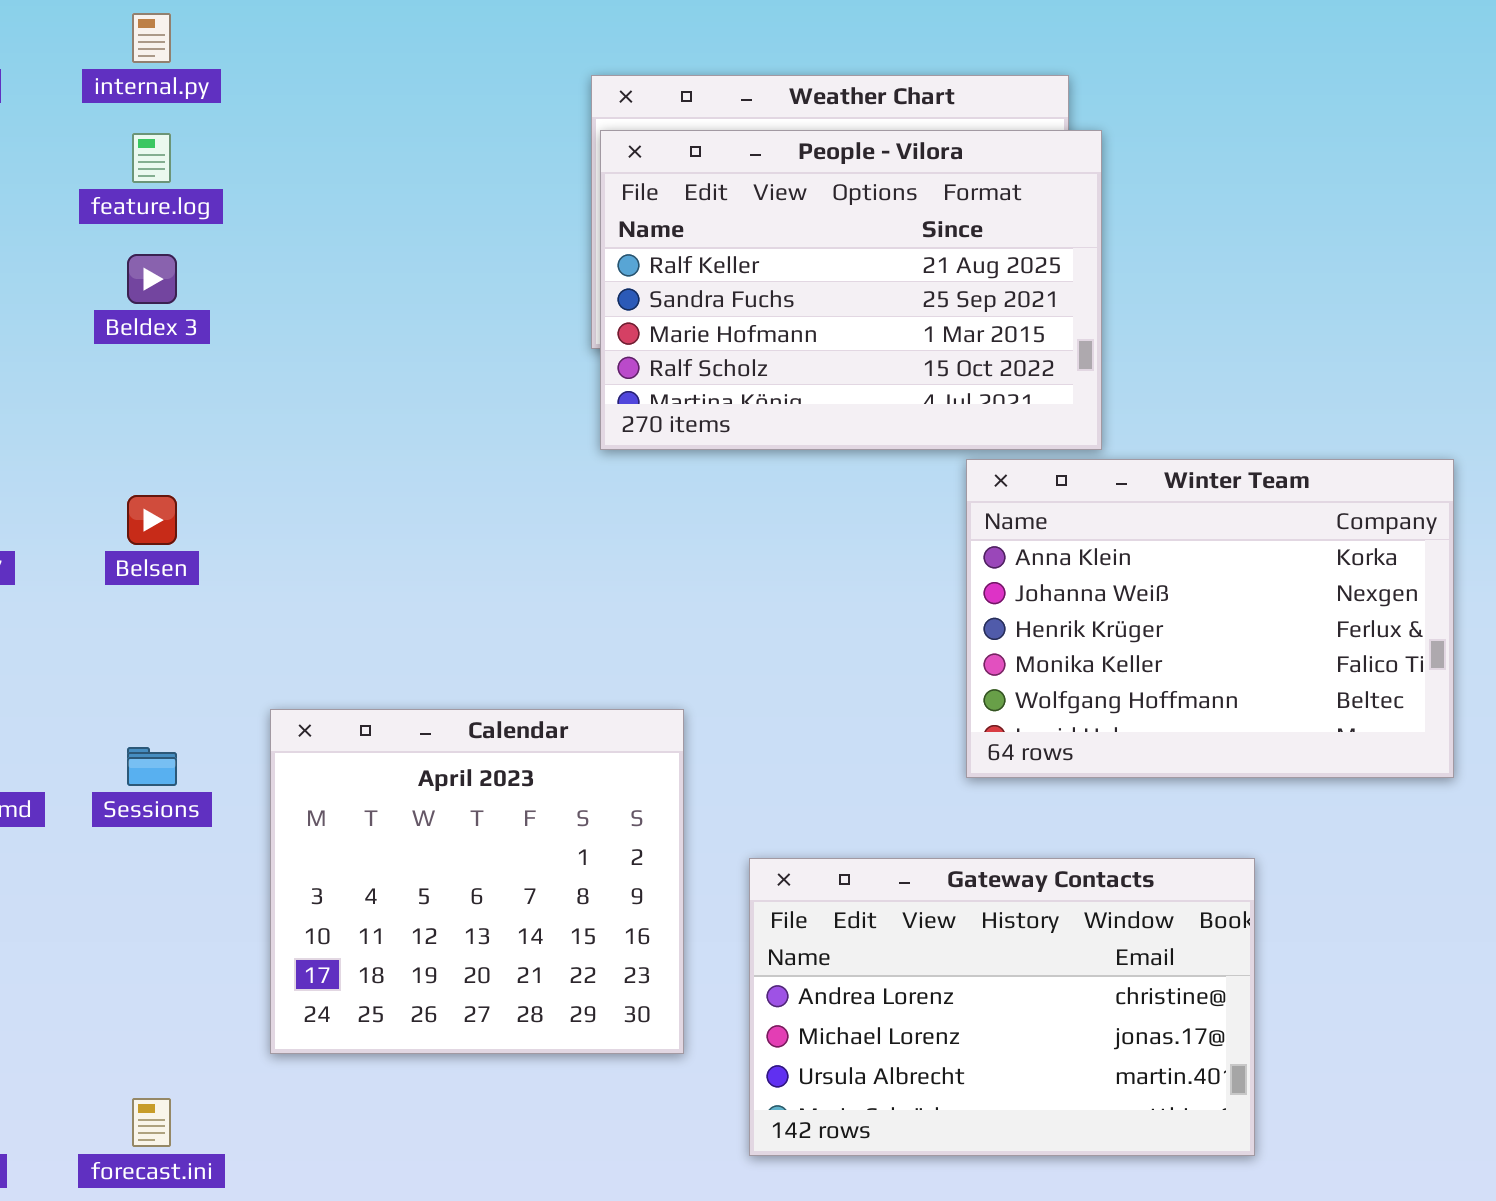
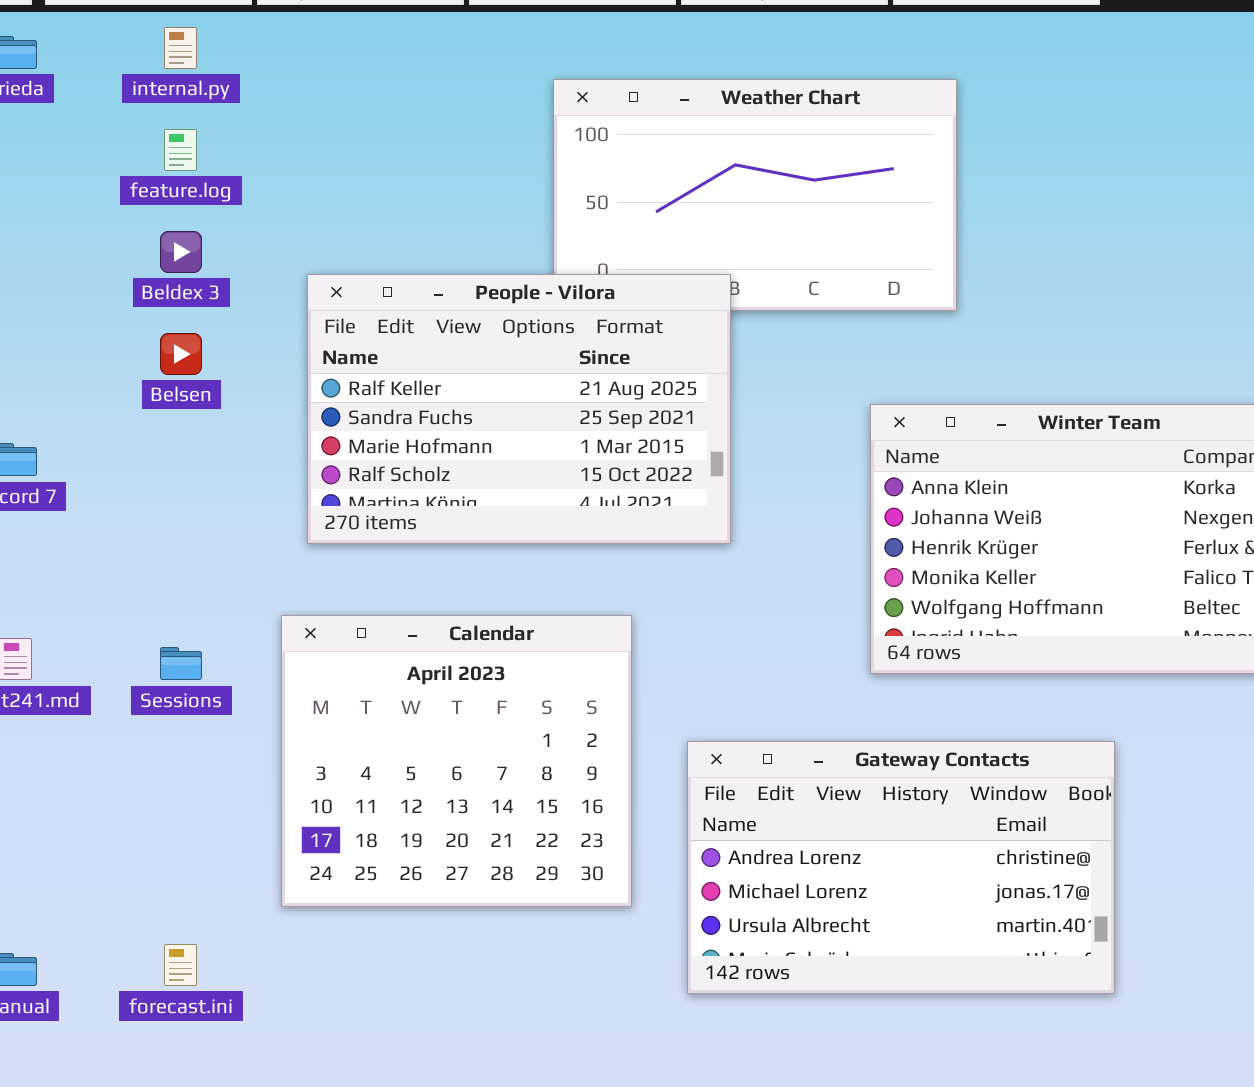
People - Vilora: [600,130,1102,450] -> [307,274,731,544], moved
Belsen: [127,495,177,545] -> [160,333,202,375], moved

